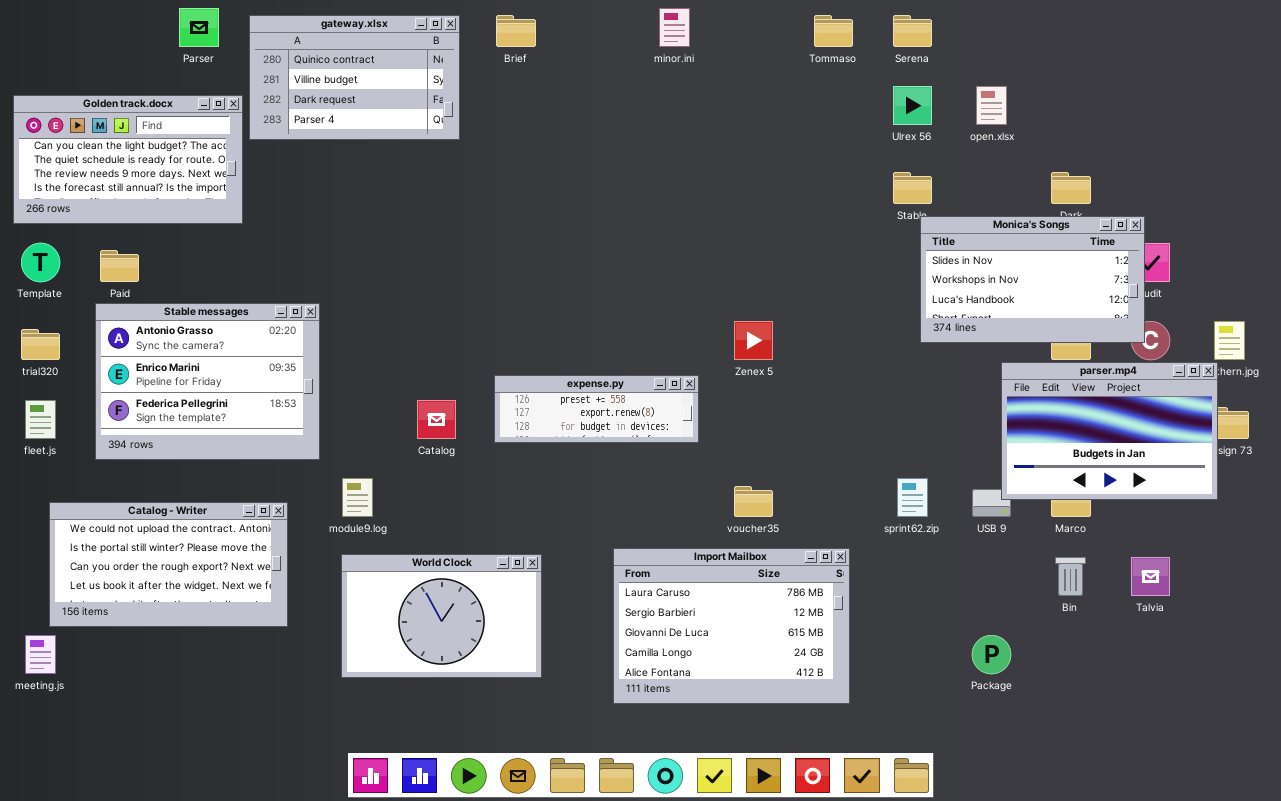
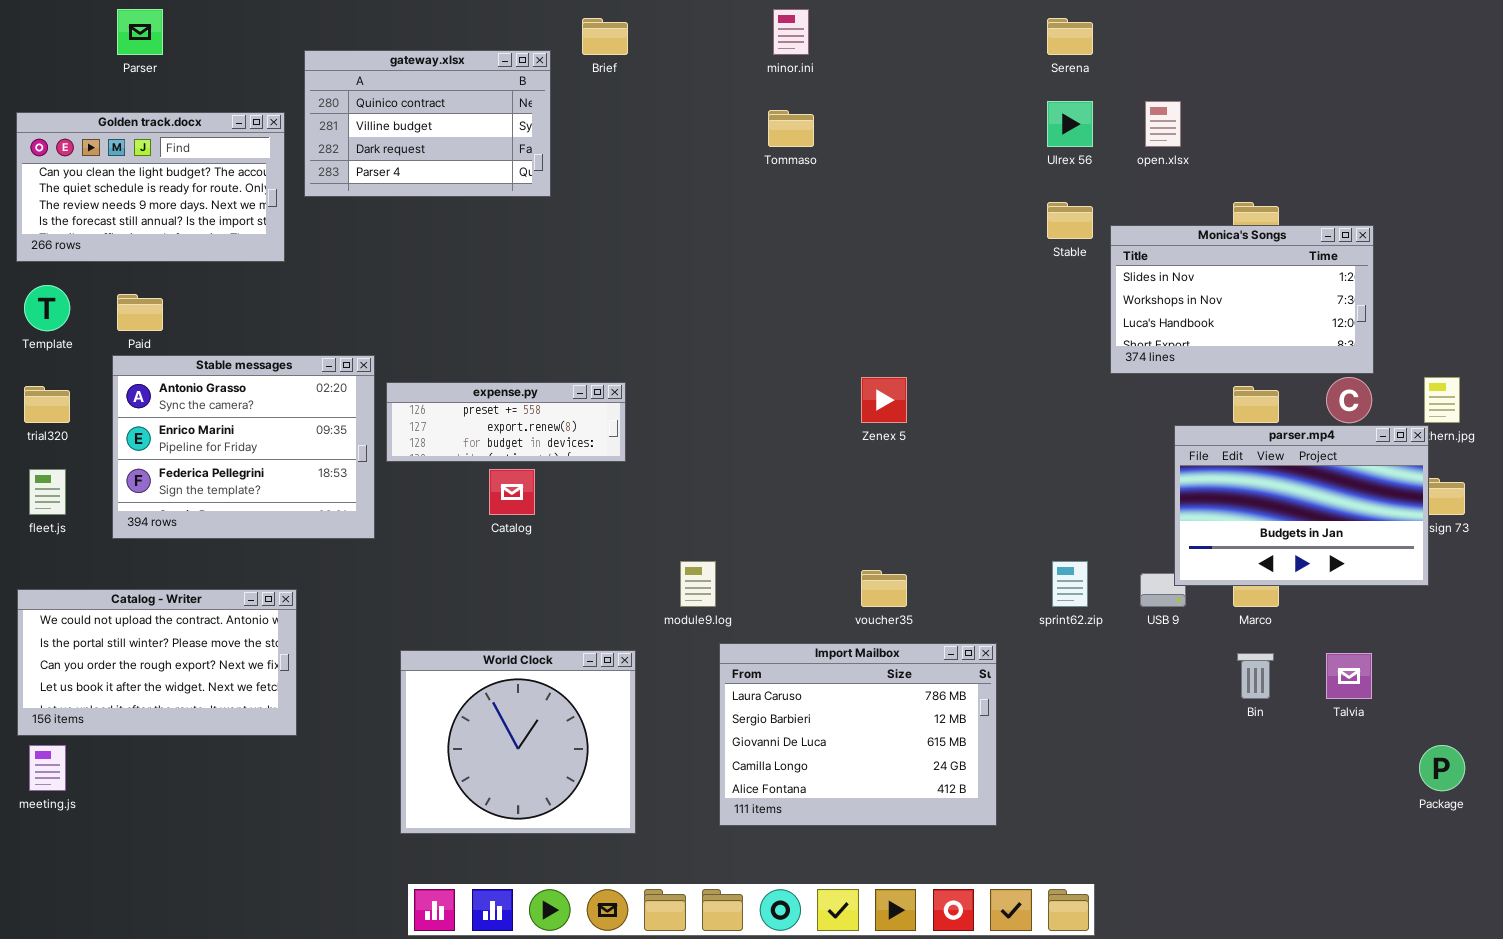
Parser: [179,8,219,47] -> [117,9,163,55], moved
gateway.xlsx: [249,15,460,140] -> [304,50,551,197], moved
Tommaso: [814,15,853,47] -> [768,110,814,147], moved
Monica's Songs: [920,216,1145,343] -> [1110,225,1374,374], moved
expense.py: [494,375,699,443] -> [386,382,626,462], moved
module9.log: [342,478,373,517] -> [680,561,716,607], moved
Catalog - Writer: [49,502,288,627] -> [17,589,297,736], moved
World Clock: [341,554,542,678] -> [400,650,636,834], resized
Package: [972,635,1011,674] -> [1419,745,1465,791], moved

